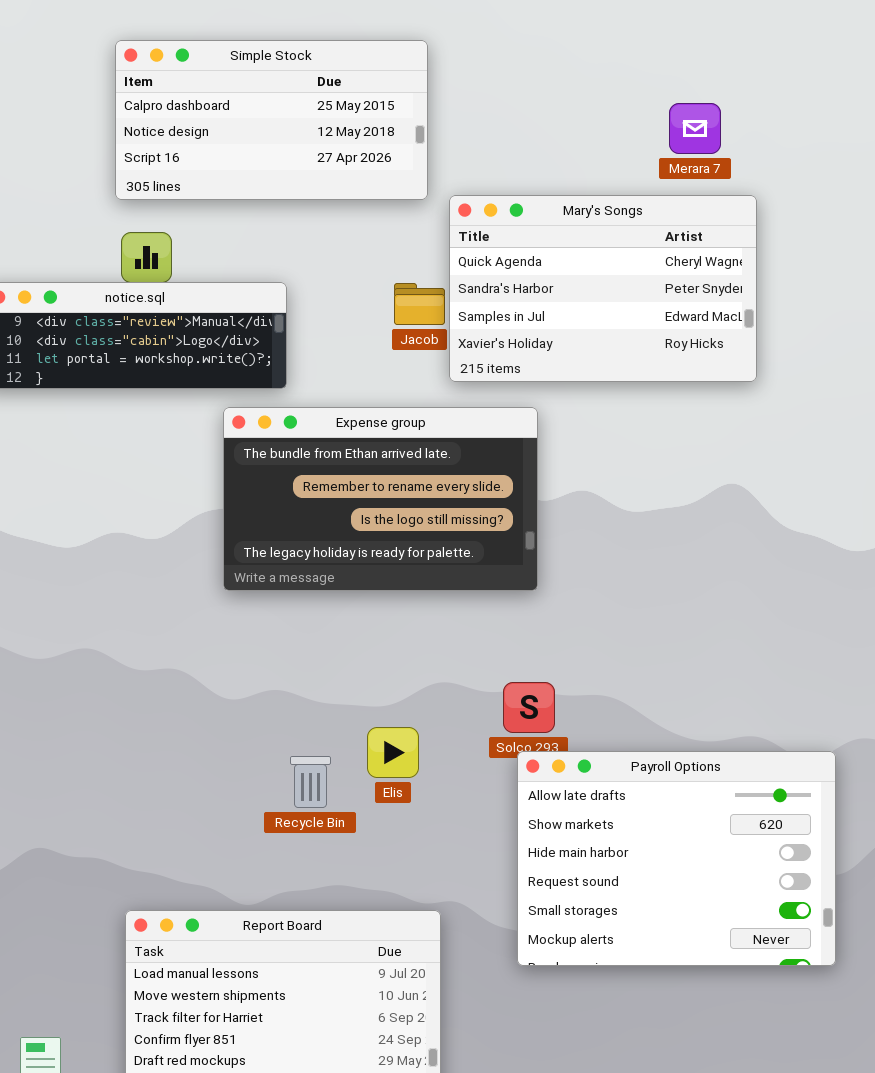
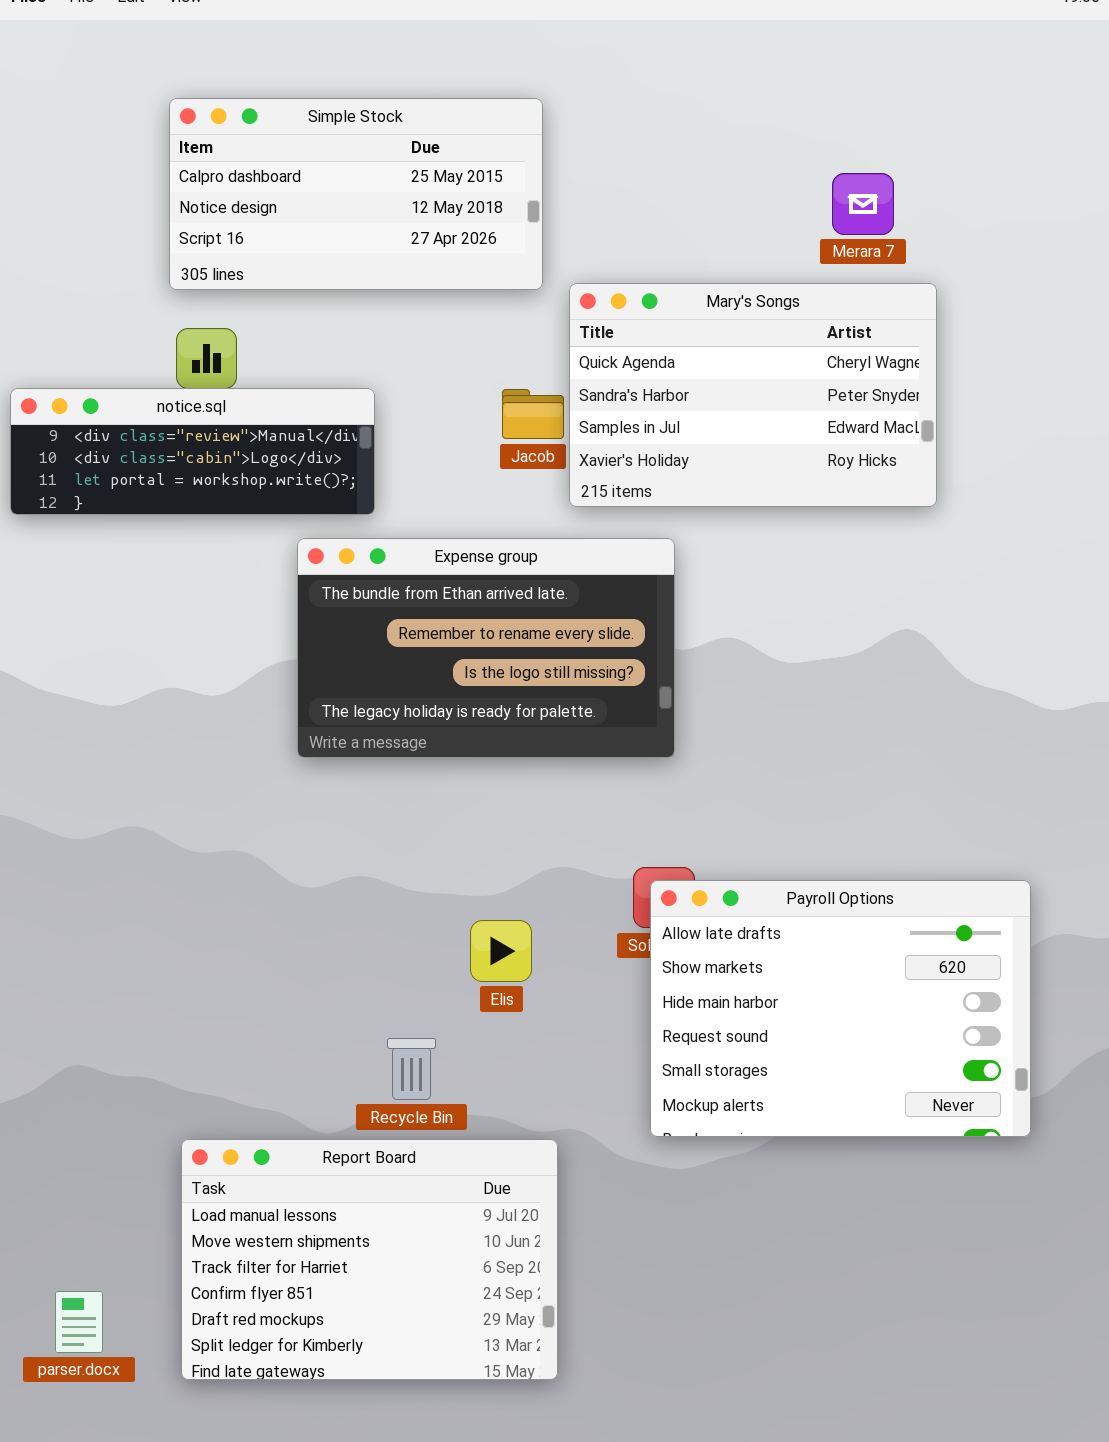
Payroll Options: [517,751,836,966] -> [650,880,1031,1137], moved
Recycle Bin: [290,756,331,808] -> [387,1038,436,1100], moved

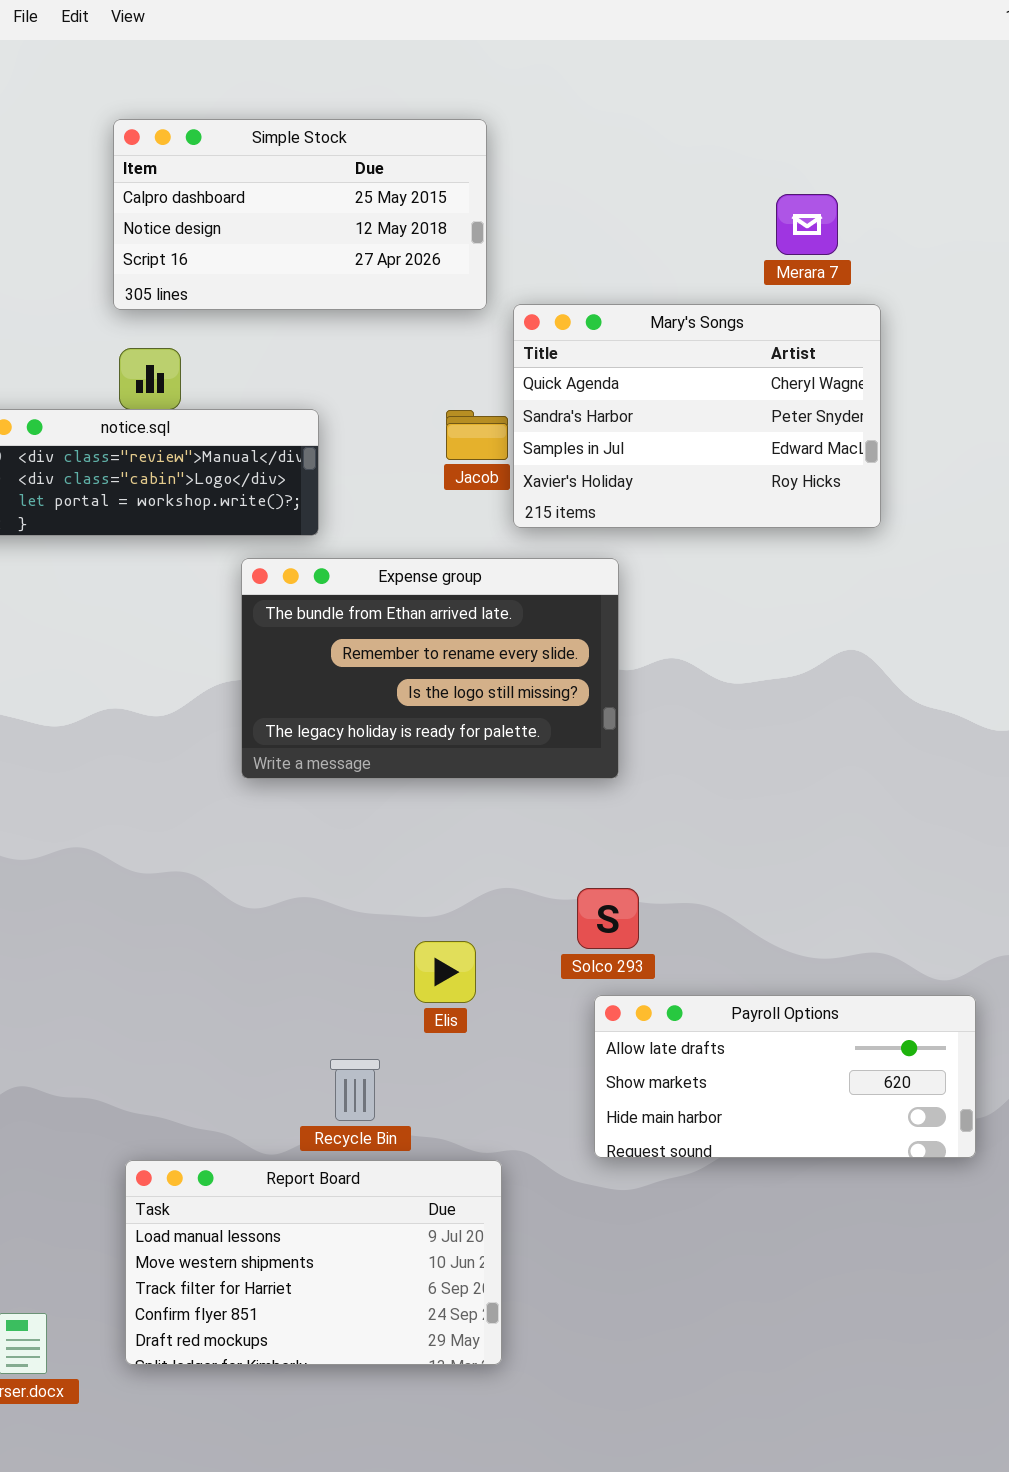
Payroll Options: [650,880,1031,1137] -> [594,995,976,1158], resized
Report Board: [181,1139,558,1380] -> [125,1160,502,1365], resized

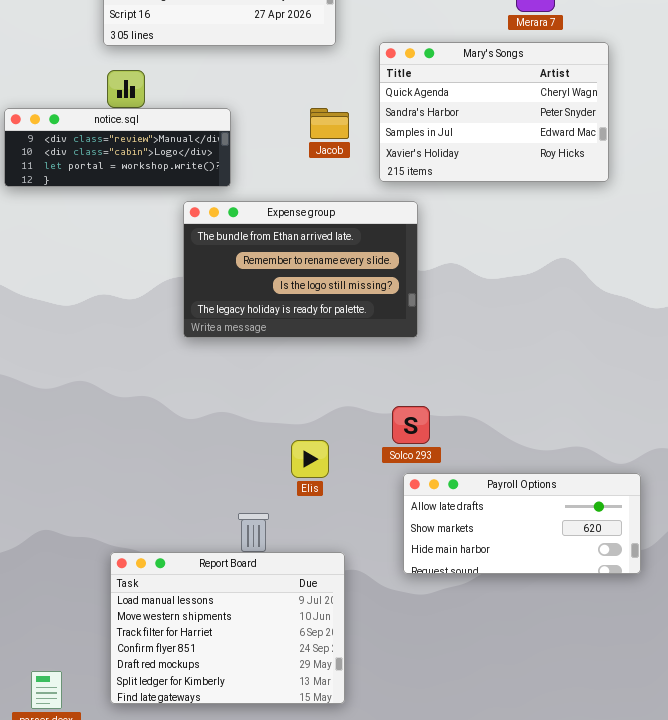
Mary's Songs: [513,304,881,528] -> [379,42,609,182], moved
Report Board: [125,1160,502,1365] -> [110,552,345,704], resized

